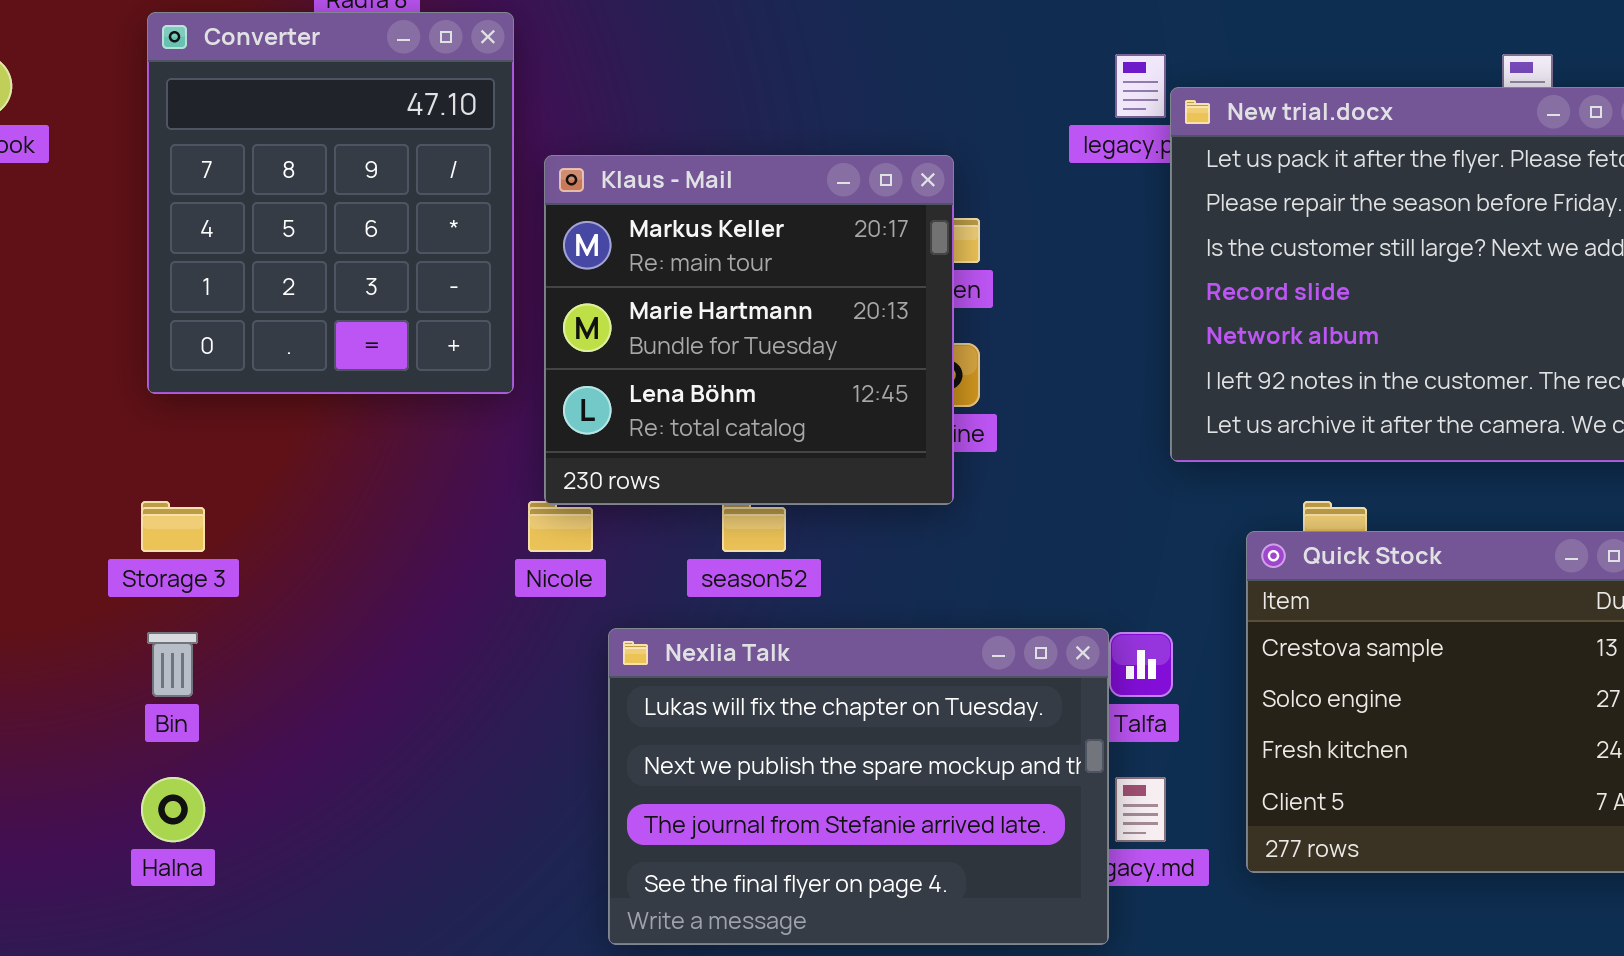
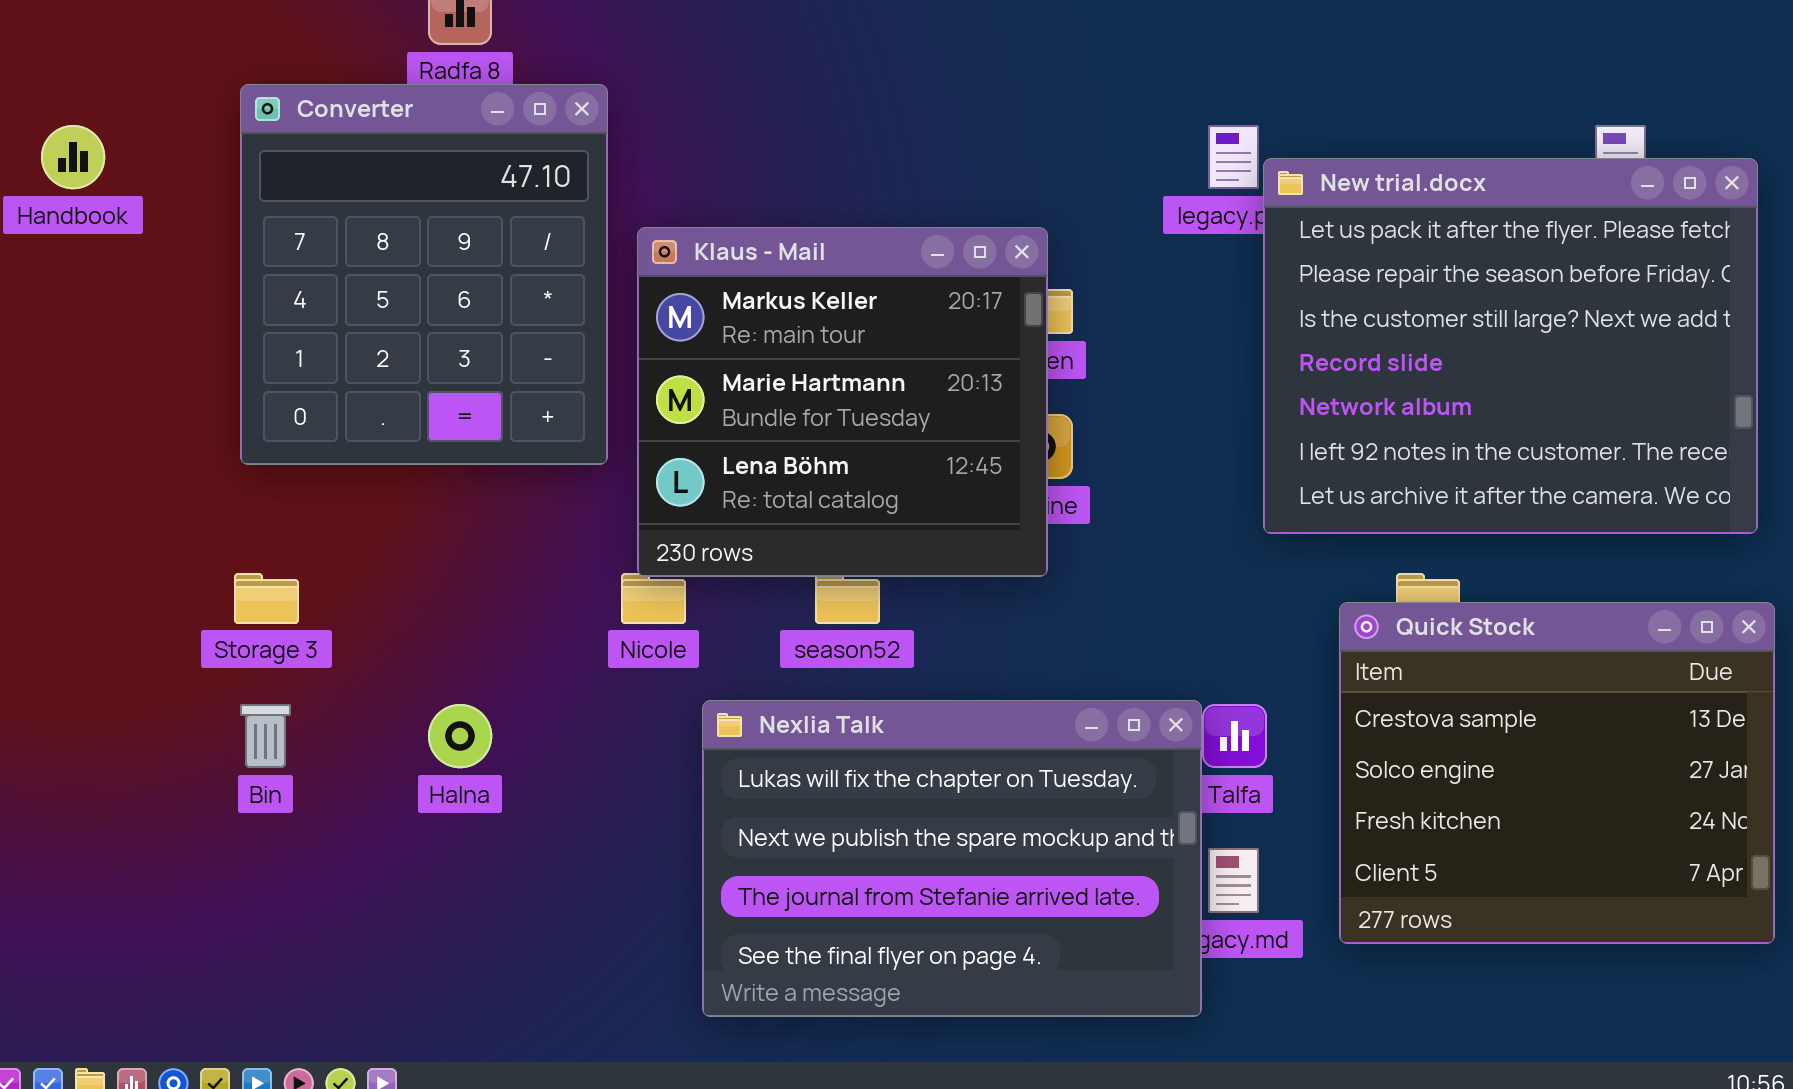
Halna: [141,777,205,842] -> [428,704,492,768], moved

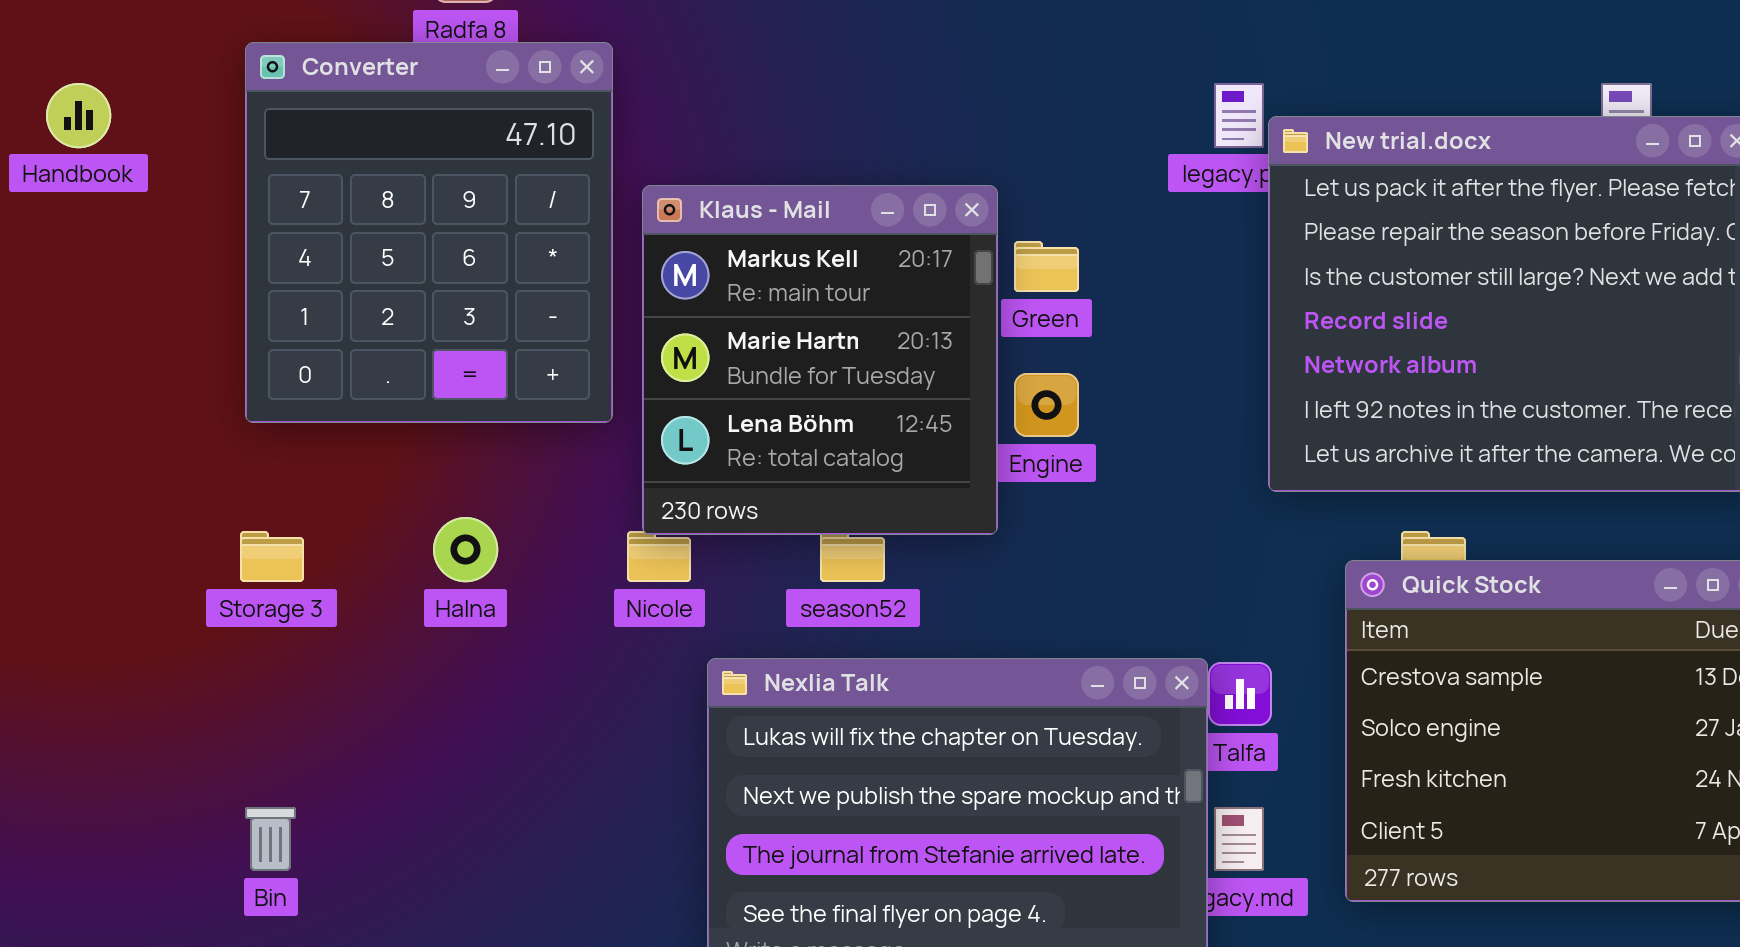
Klaus - Mail: [637,227,1048,577] -> [642,185,998,535], resized
Bin: [240,704,291,768] -> [245,807,296,871], moved
Halna: [428,704,492,768] -> [433,517,498,582], moved

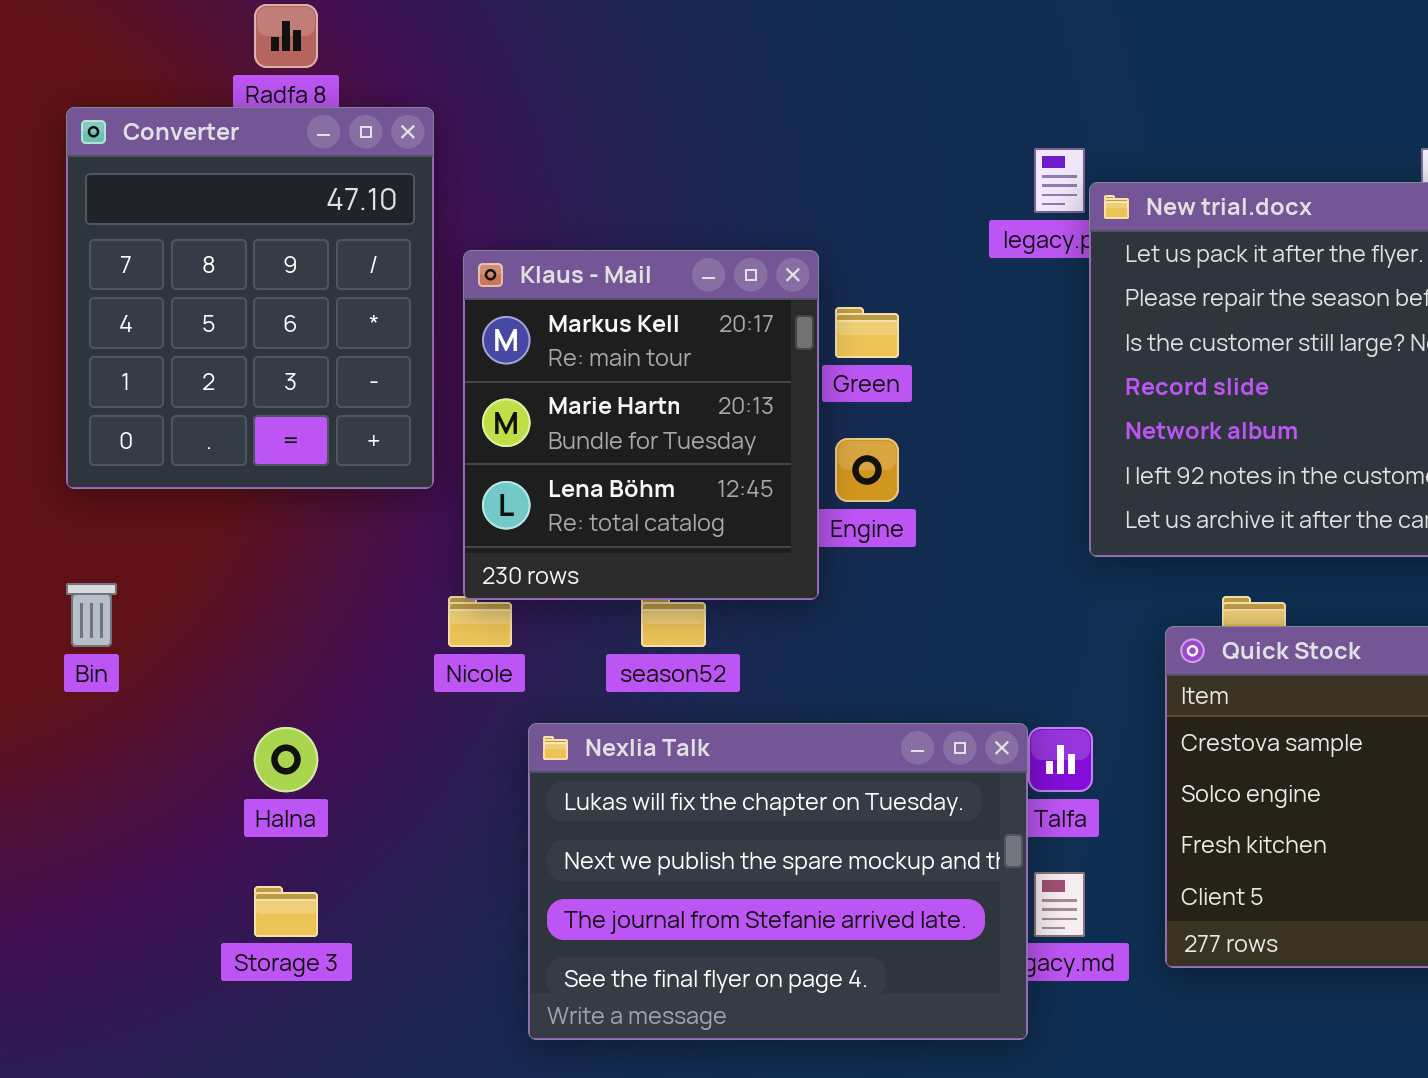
Halna: [433,517,498,582] -> [254,727,318,792], moved
Storage 3: [240,531,304,582] -> [254,886,318,937], moved
Bin: [245,807,296,871] -> [66,583,117,647], moved

